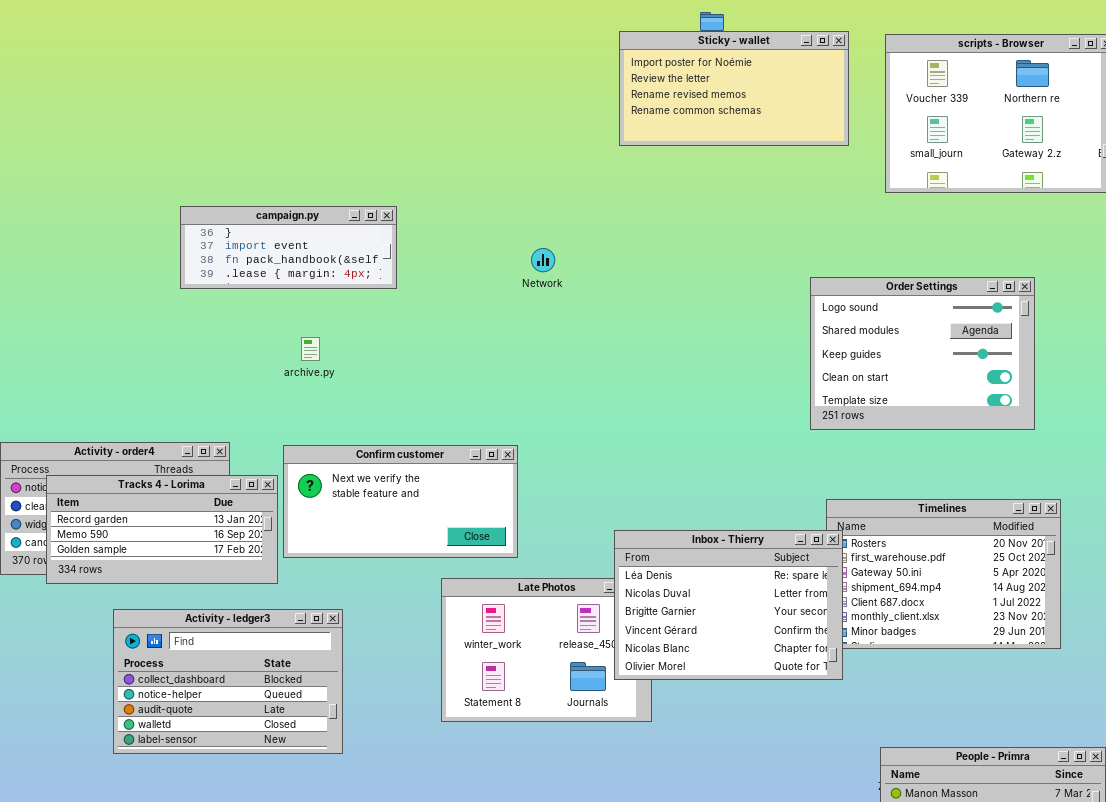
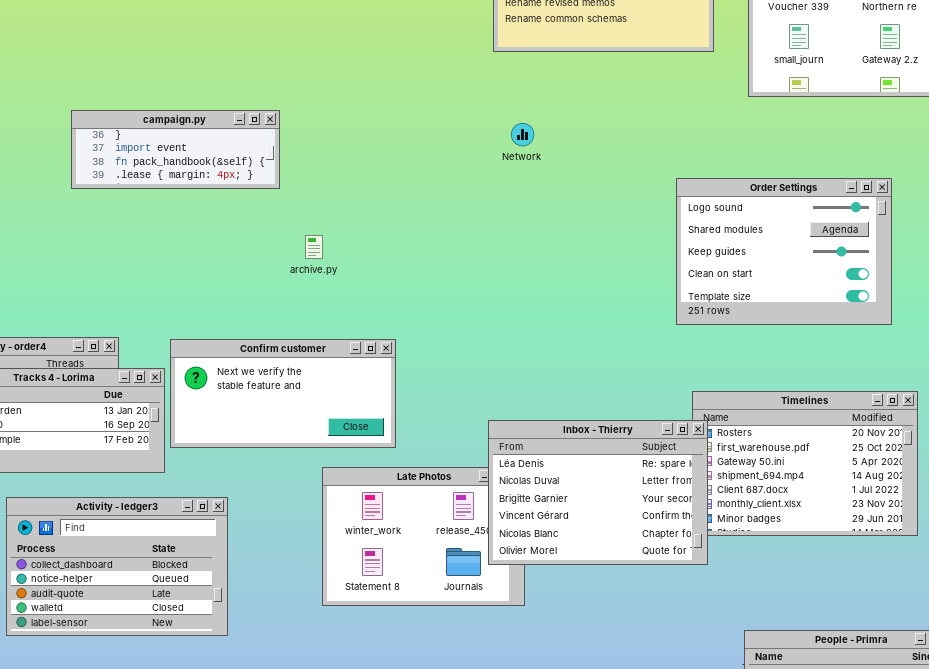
Network: [531,248,555,272] -> [511,123,534,146], moved
archive.py: [301,337,320,361] -> [305,235,323,259], moved

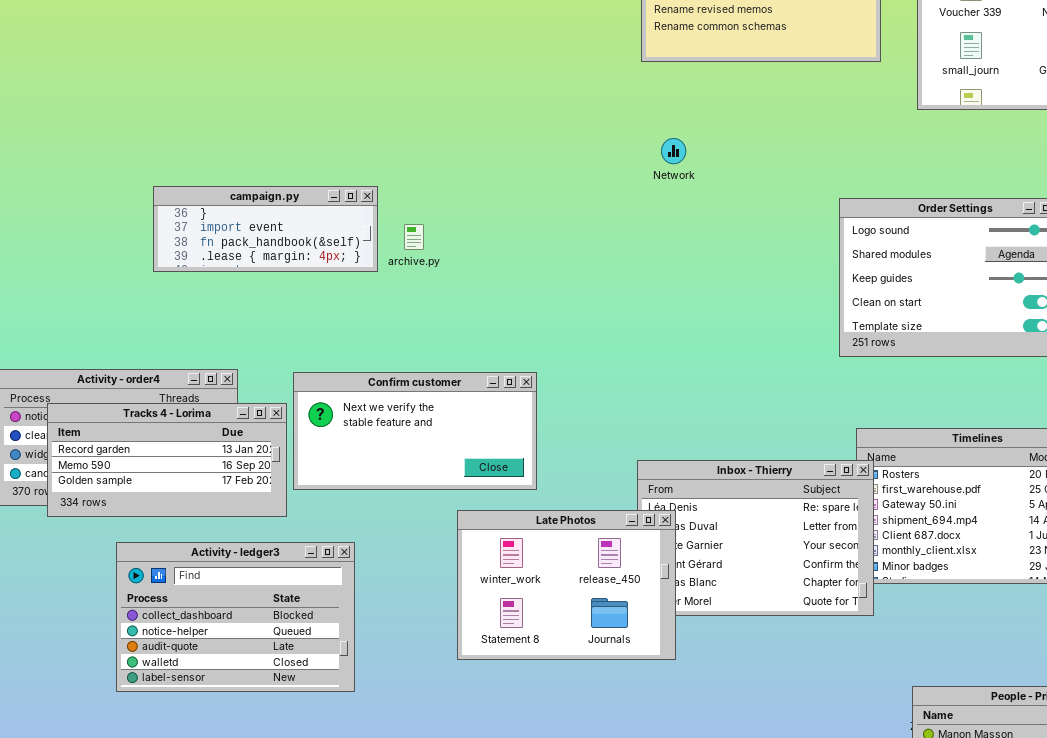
campaign.py: [71,110,280,189] -> [153,186,378,272], moved
archive.py: [305,235,323,259] -> [404,224,424,250], moved
Late Photos: [322,467,525,606] -> [457,510,676,660], raised

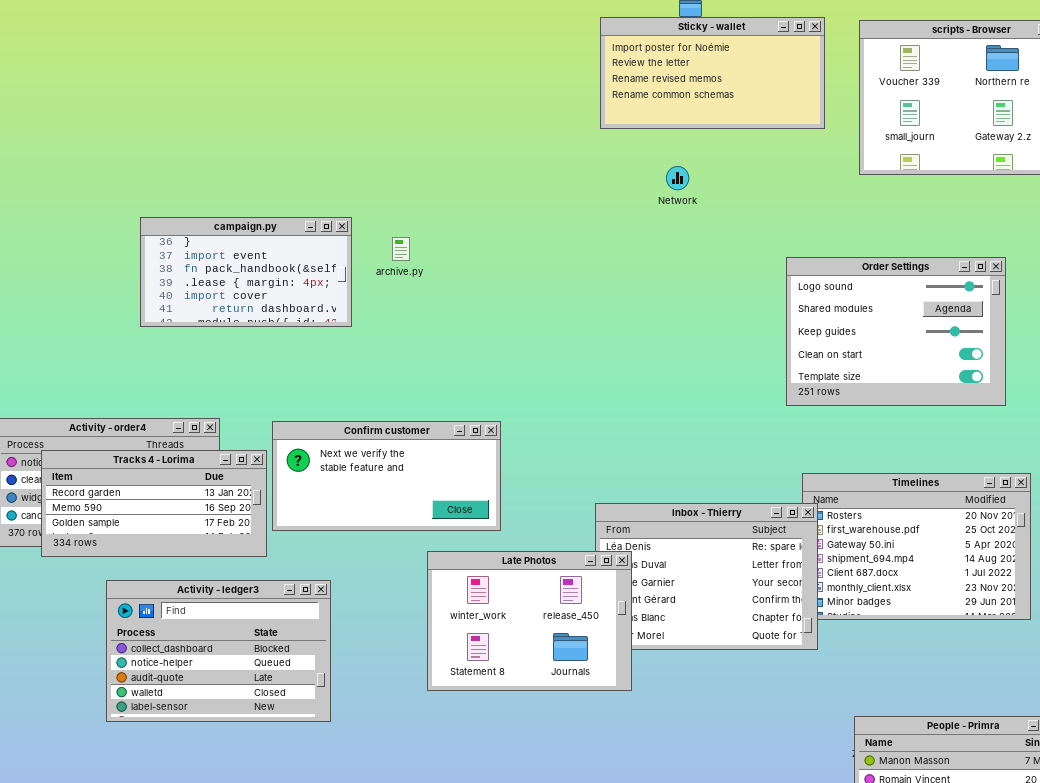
Network: [661,138,686,164] -> [666,166,689,190], moved
campaign.py: [153,186,378,272] -> [140,217,352,327], resized
archive.py: [404,224,424,250] -> [392,237,410,261], moved

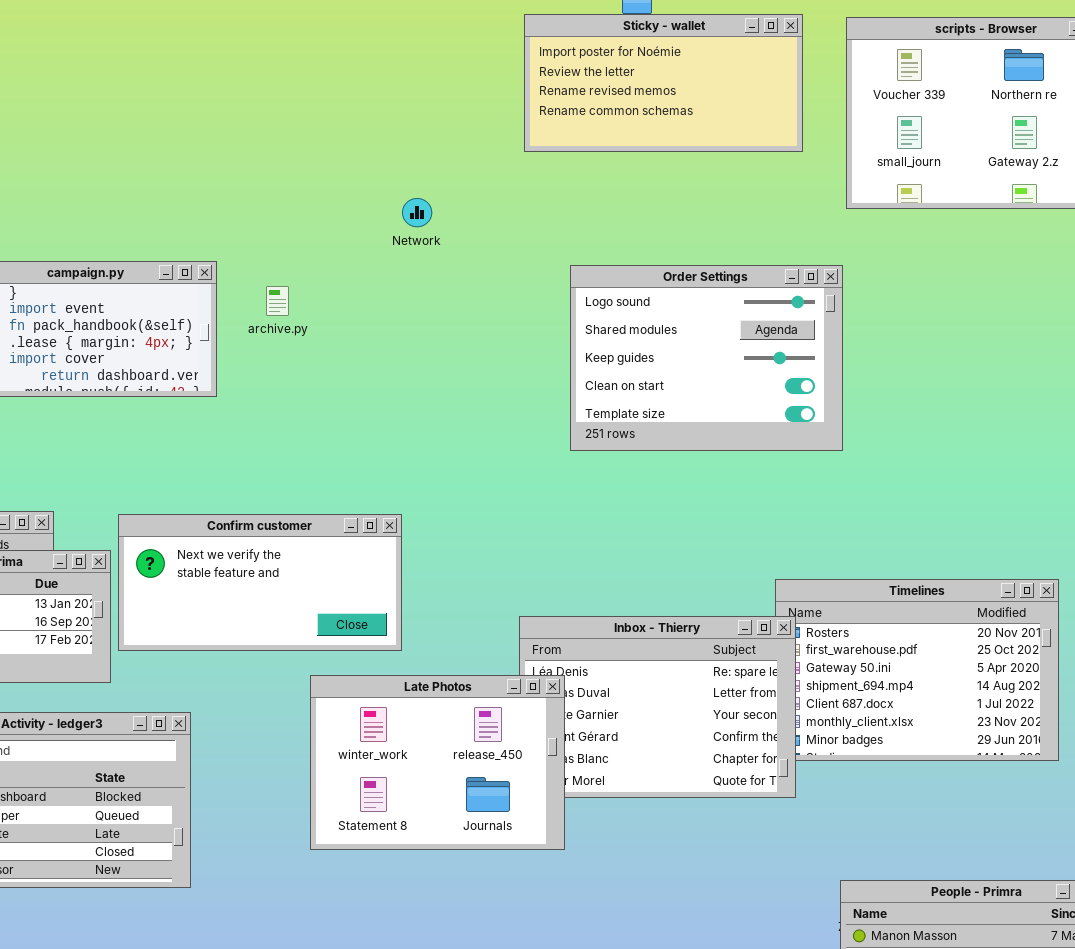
Network: [666,166,689,190] -> [402,198,432,227], moved
Order Settings: [786,257,1006,406] -> [570,265,843,451], moved

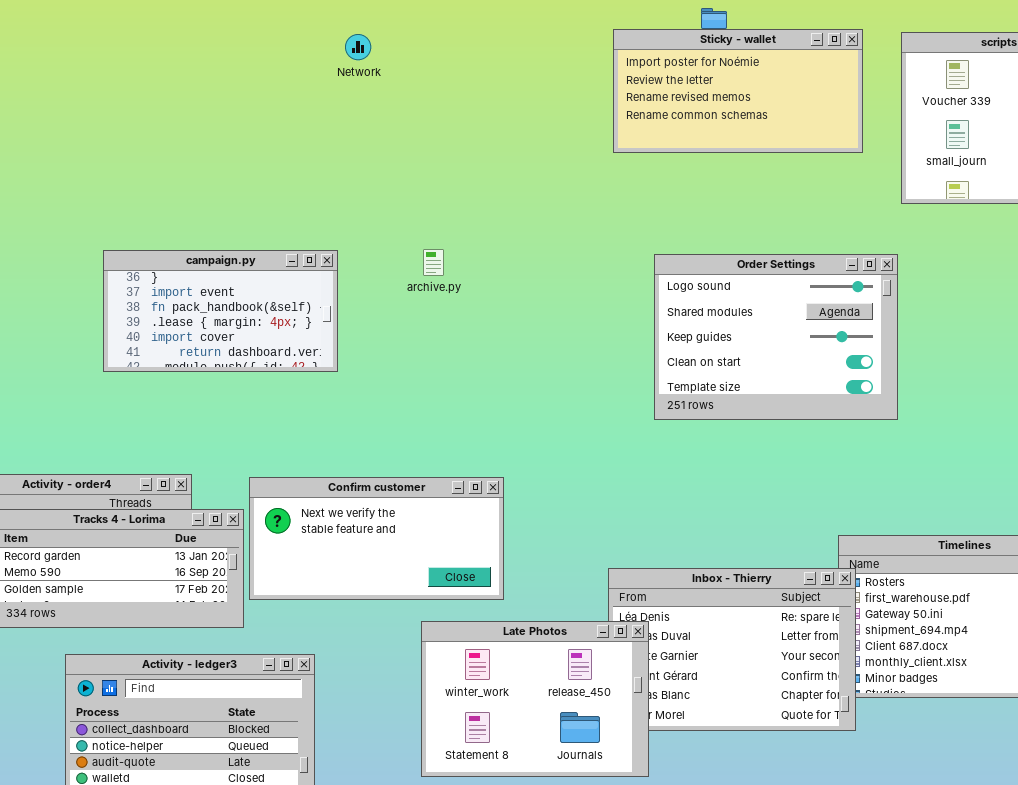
Network: [402,198,432,227] -> [345,34,371,60], moved
archive.py: [266,286,289,316] -> [423,249,444,276], moved

